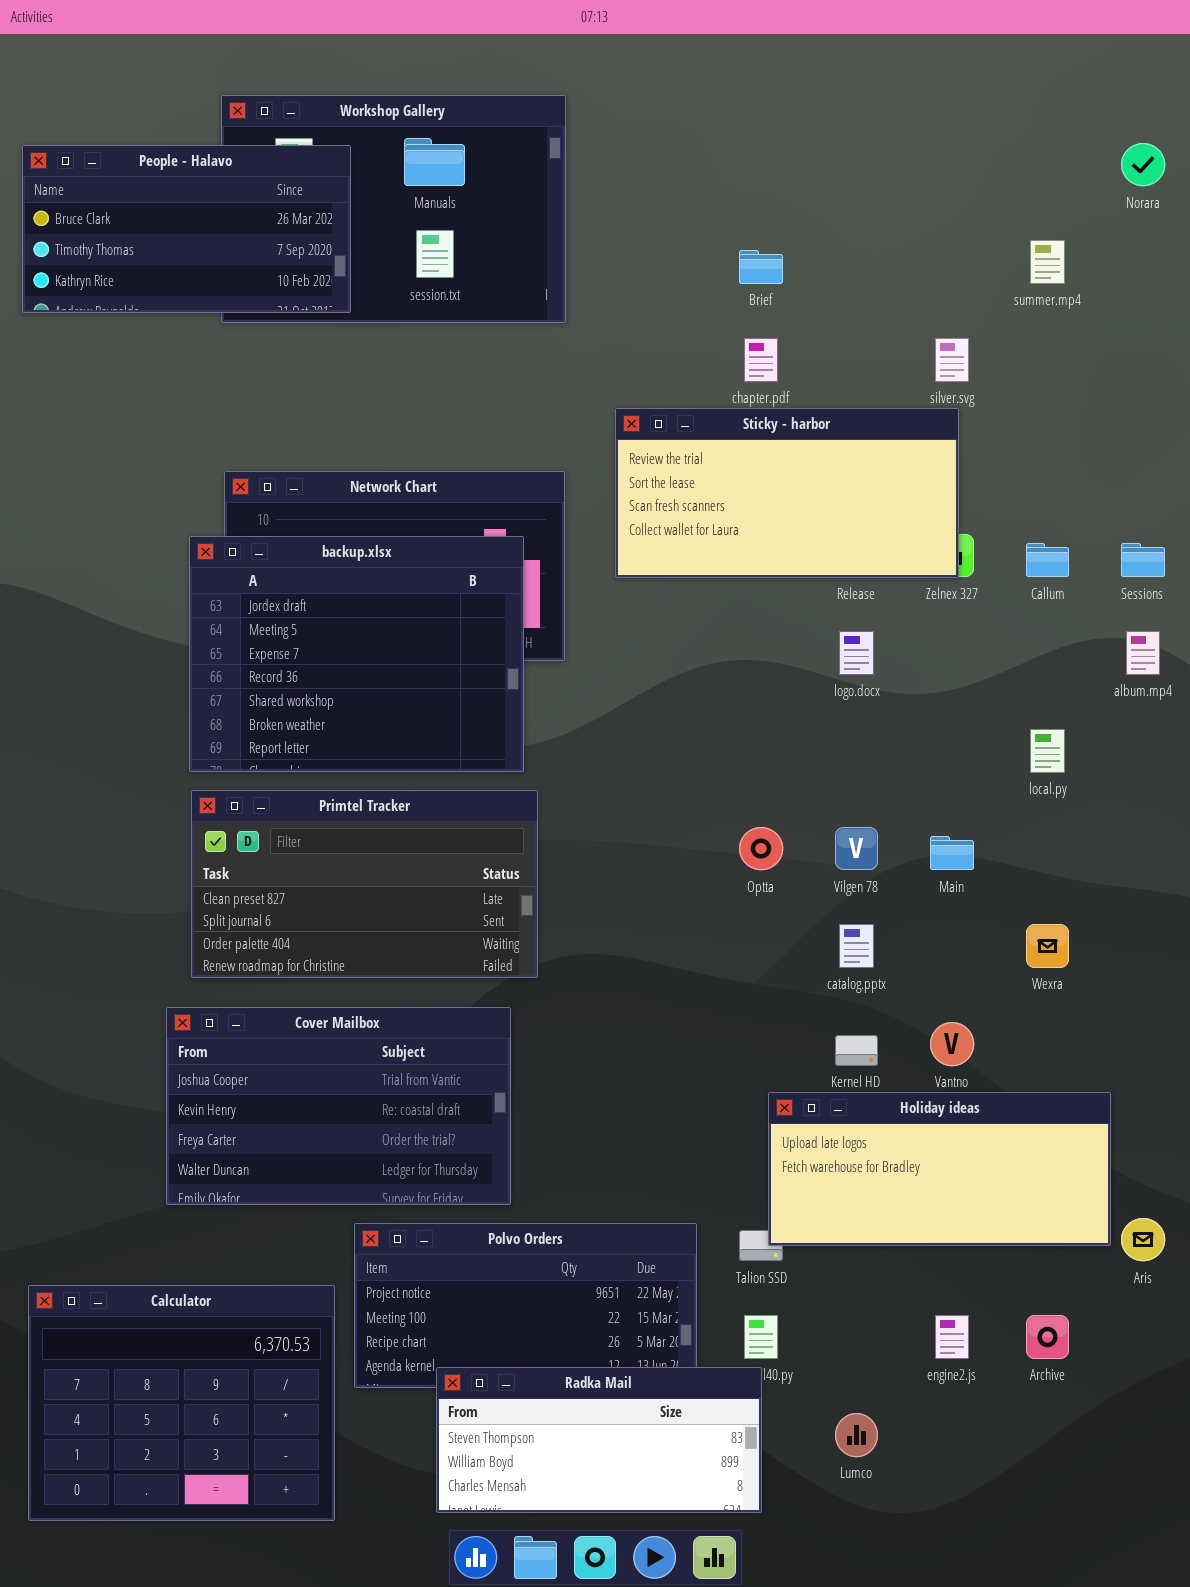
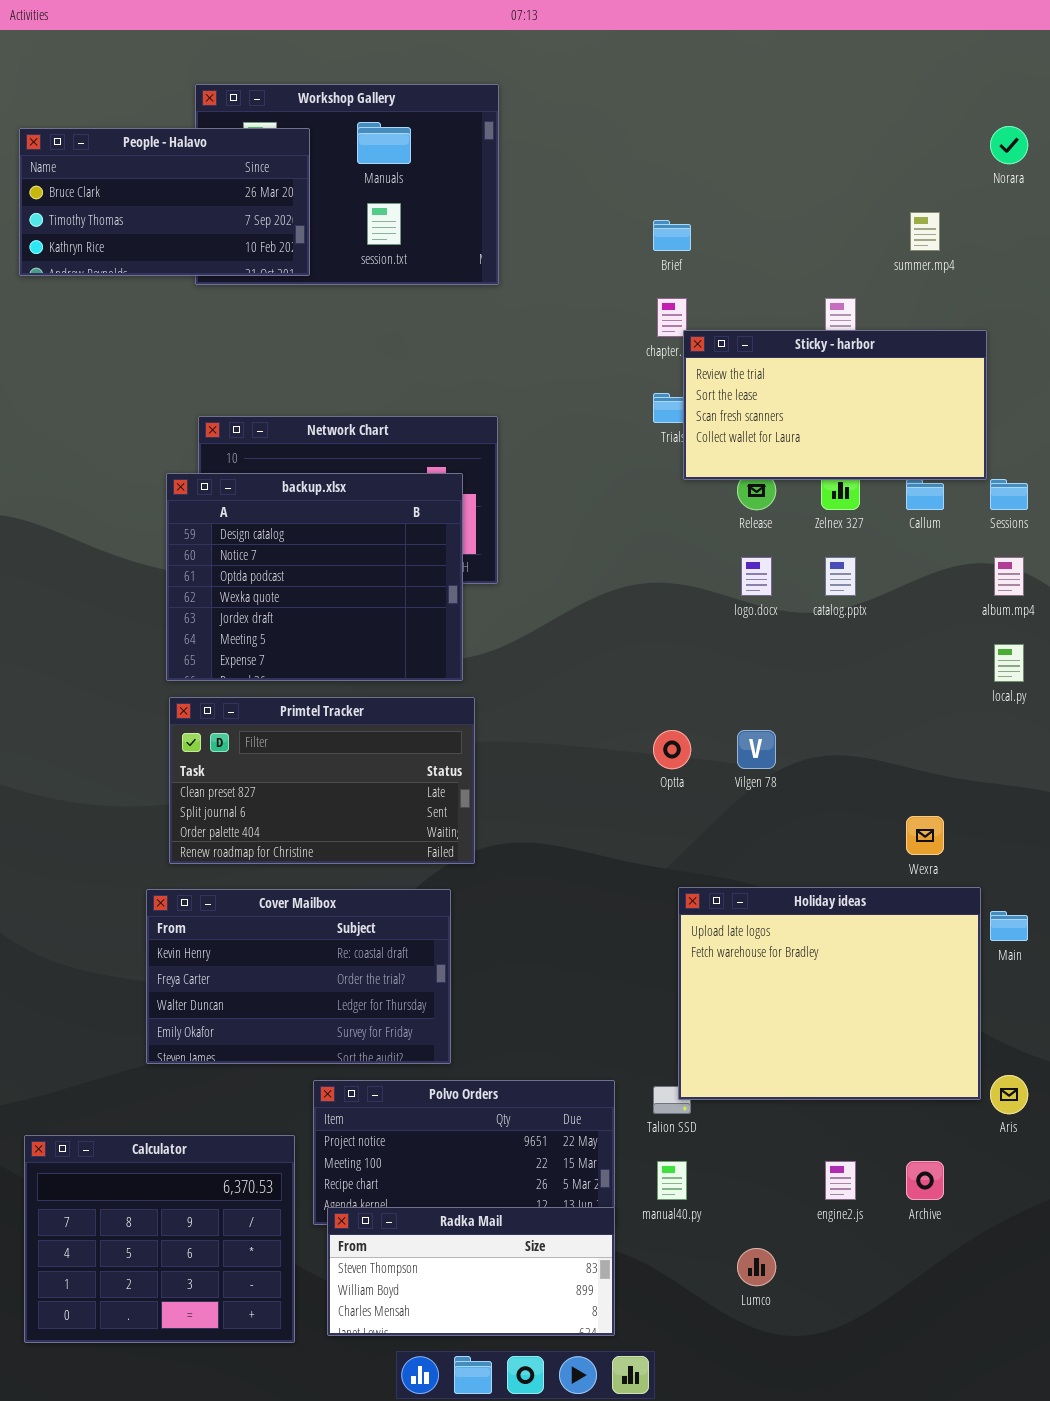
Sticky - harbor: [615,408,959,578] -> [683,330,987,480], moved
backup.xlsx: [189,536,524,772] -> [166,473,463,681], scrolled up 4 rows
local.py: [1030,729,1065,773] -> [994,644,1024,682], moved
Main: [930,836,974,870] -> [990,911,1028,941], moved
catalog.pptx: [839,924,874,968] -> [825,557,856,596], moved
Cover Mailbox: [166,1007,511,1205] -> [146,889,451,1064], scrolled down 1 row
Holiday ideas: [768,1092,1111,1246] -> [678,887,981,1100], resized
Radka Mail: [436,1367,762,1513] -> [327,1207,615,1336], moved

